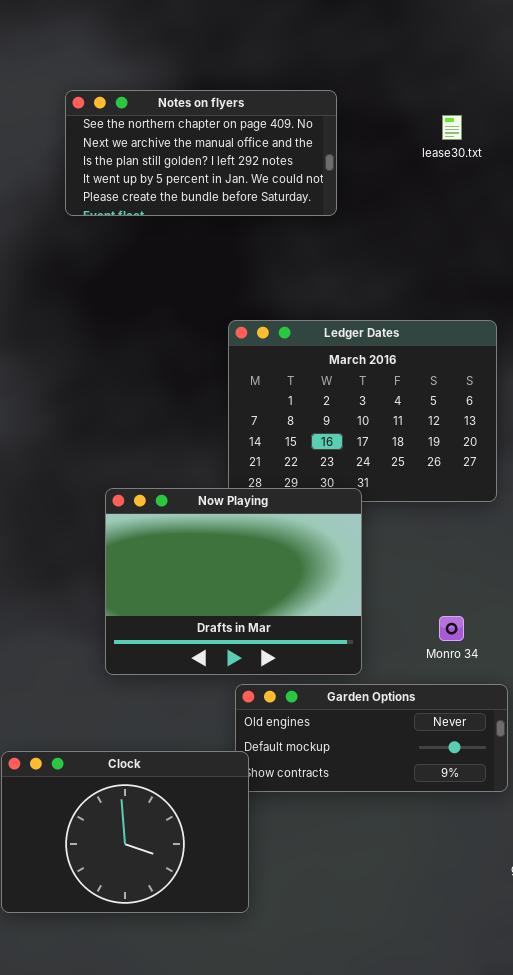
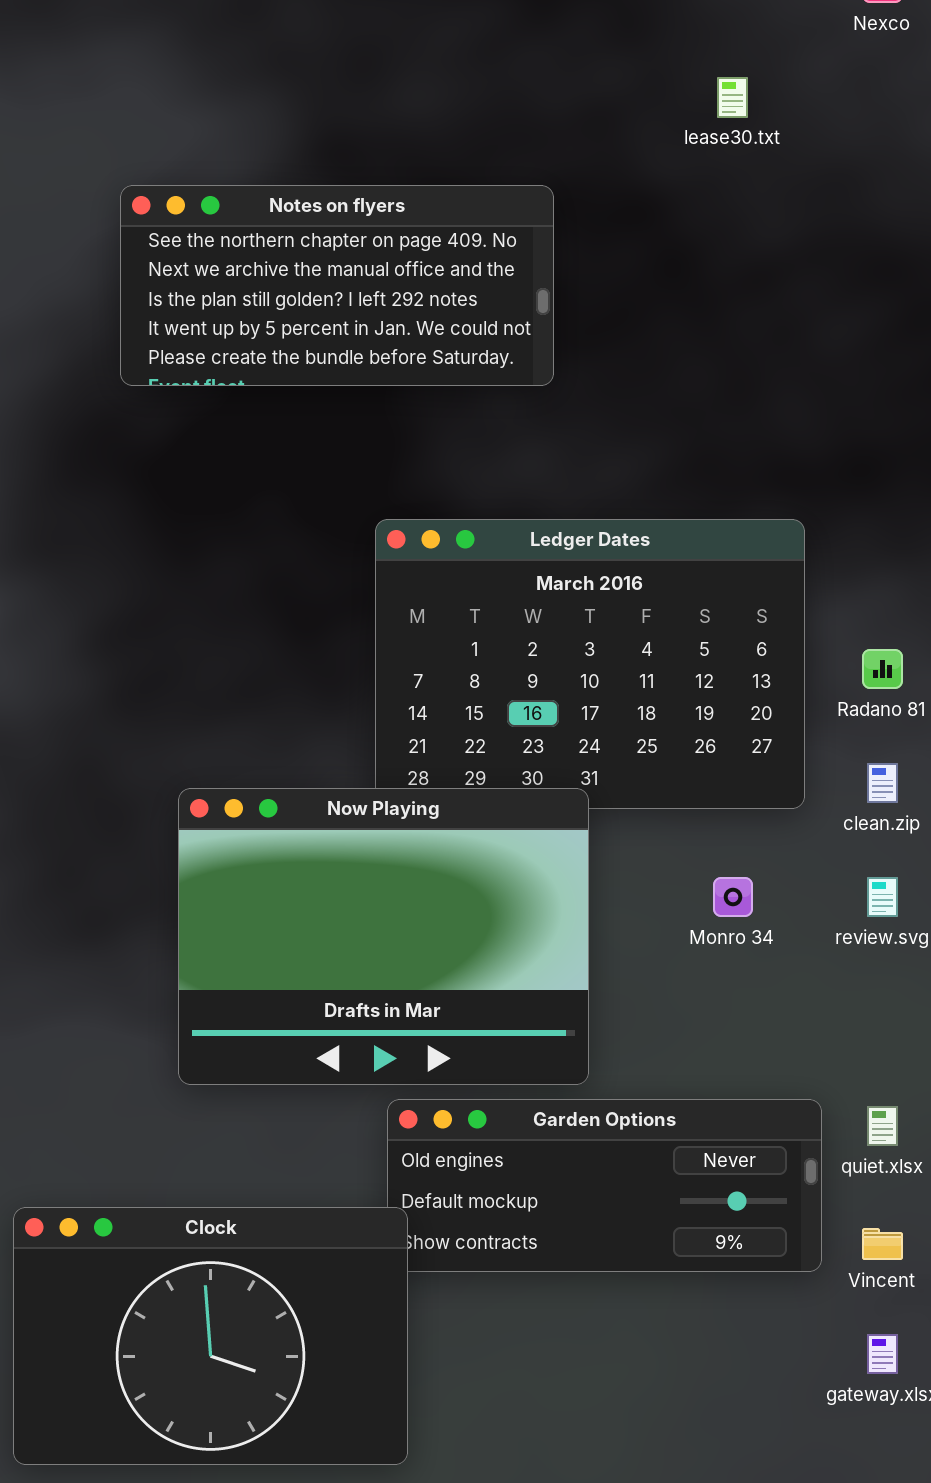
Notes on flyers: [65,90,337,216] -> [120,185,554,386], moved
lease30.txt: [442,115,462,140] -> [717,77,748,118], moved
Monro 34: [439,616,464,641] -> [713,877,753,917], moved

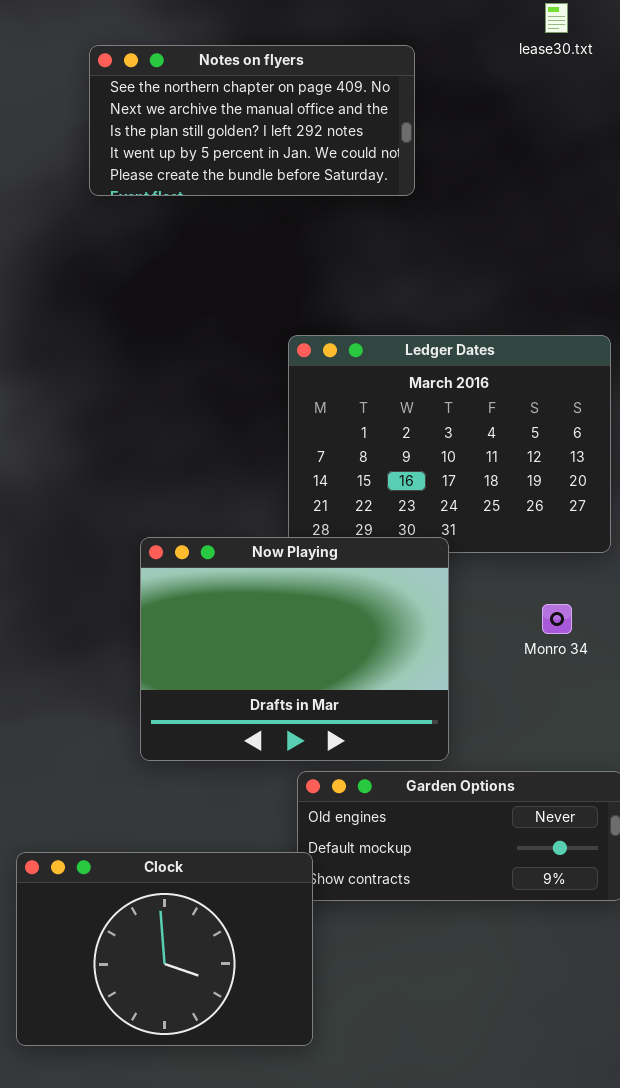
Notes on flyers: [120,185,554,386] -> [89,45,415,196], moved

